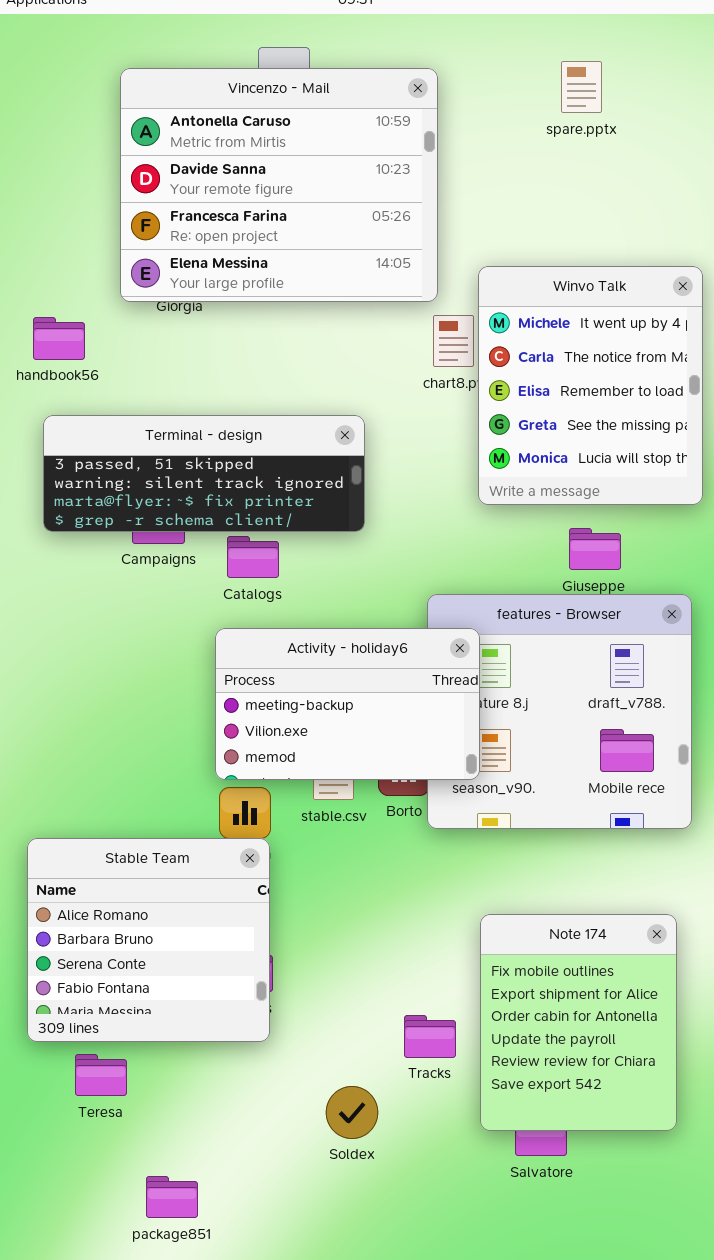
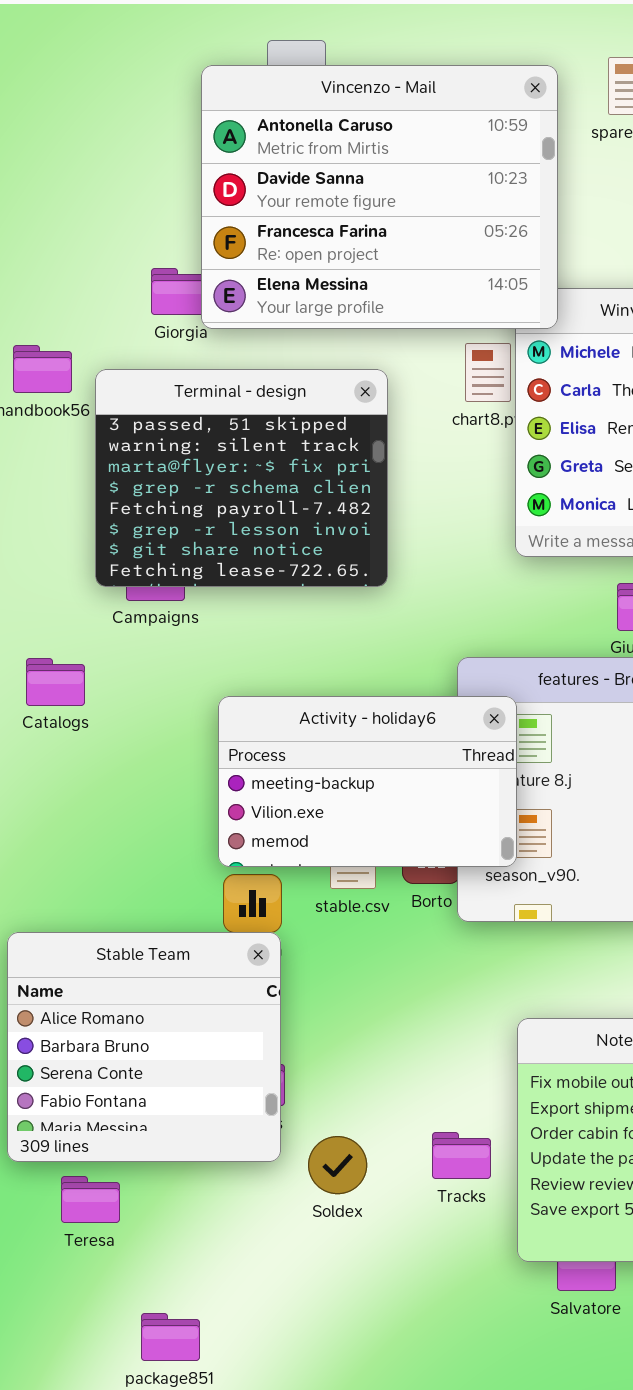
Vincenzo - Mail: [120,68,438,302] -> [201,65,558,329], moved
Terminal - design: [43,415,365,532] -> [95,369,388,587], resized
Catalogs: [227,536,279,578] -> [26,658,85,706], moved
Soldex: [326,1086,378,1139] -> [308,1136,367,1194], moved

